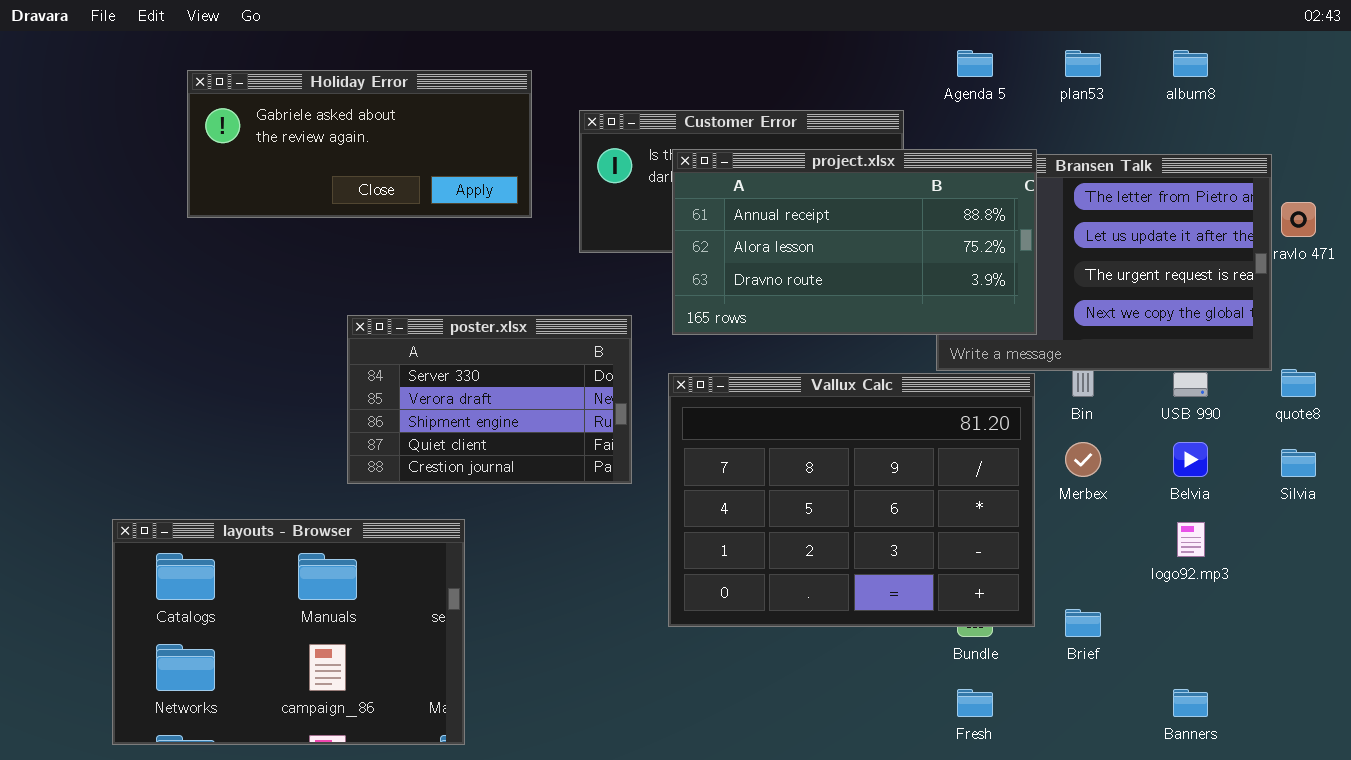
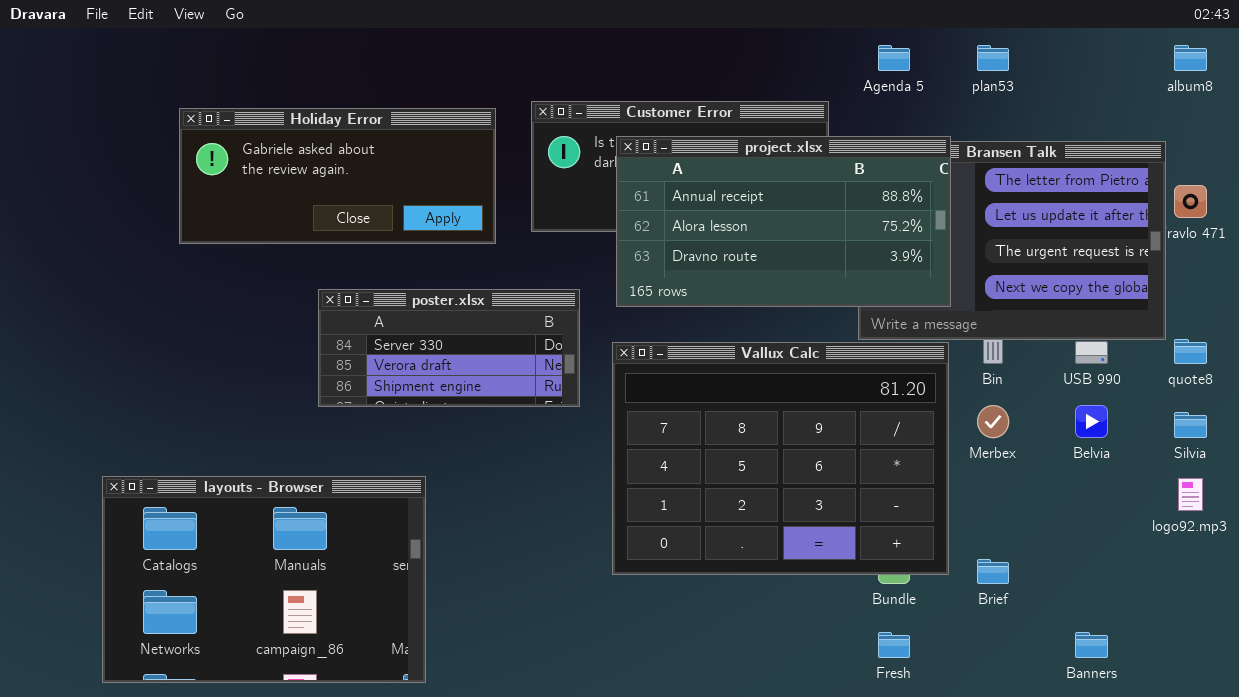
album8: [1173,50,1208,77] -> [1174,45,1207,71], moved
Holiday Error: [187,70,532,218] -> [179,108,496,244], moved
poster.xlsx: [347,315,632,484] -> [318,289,580,407], resized
logo92.mp3: [1177,522,1205,557] -> [1178,478,1203,511], moved

